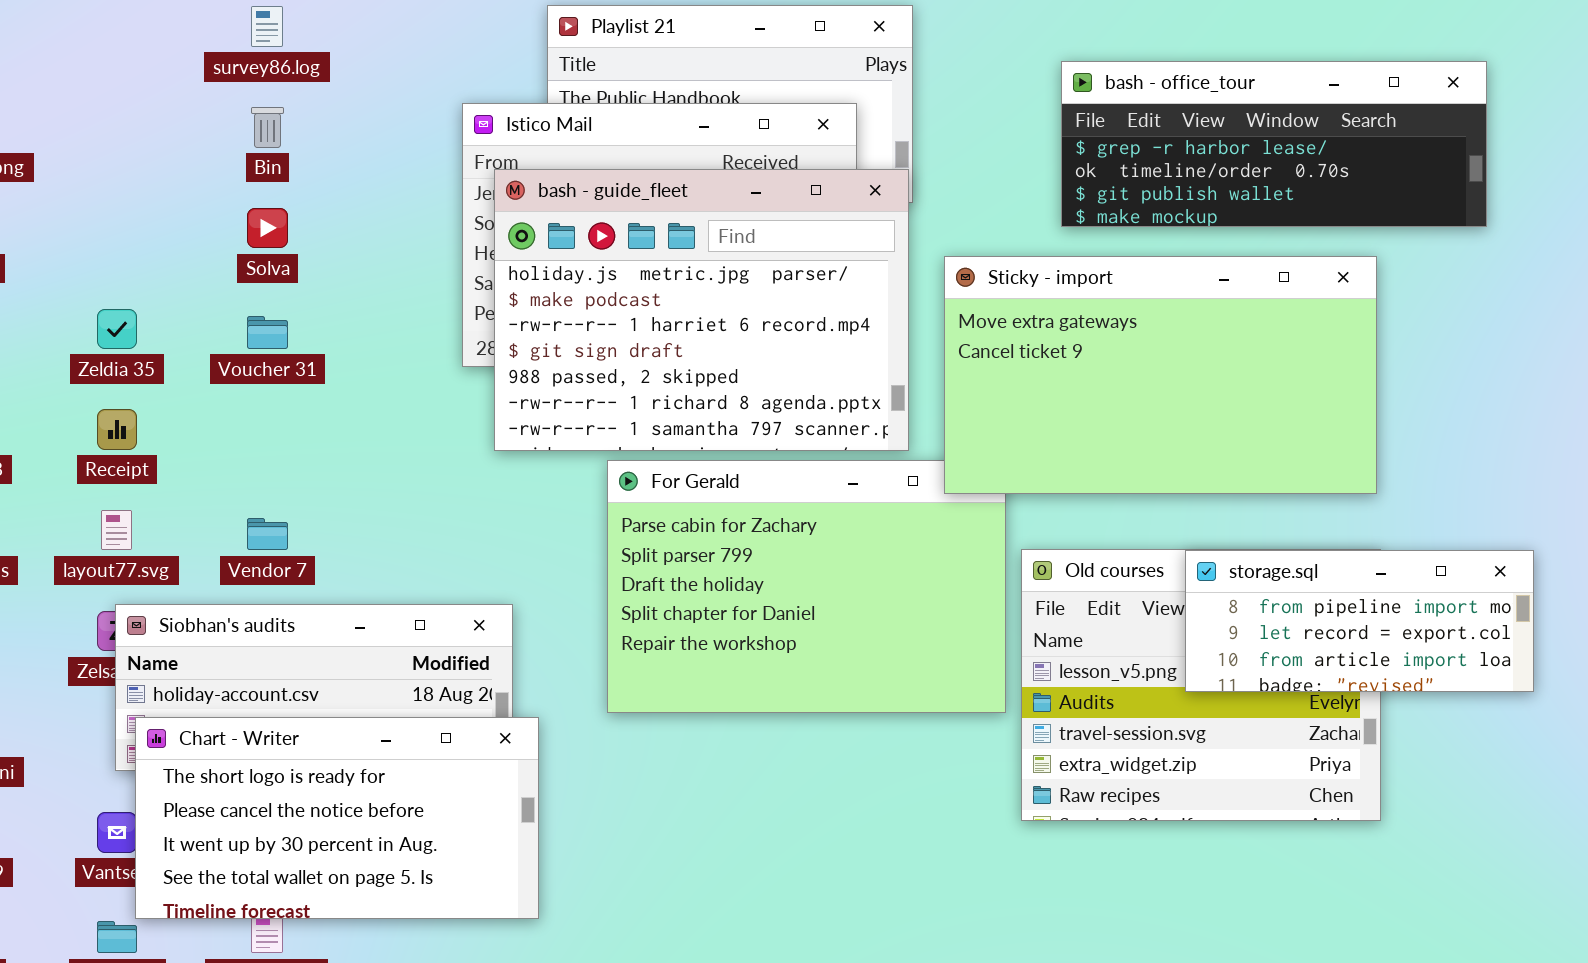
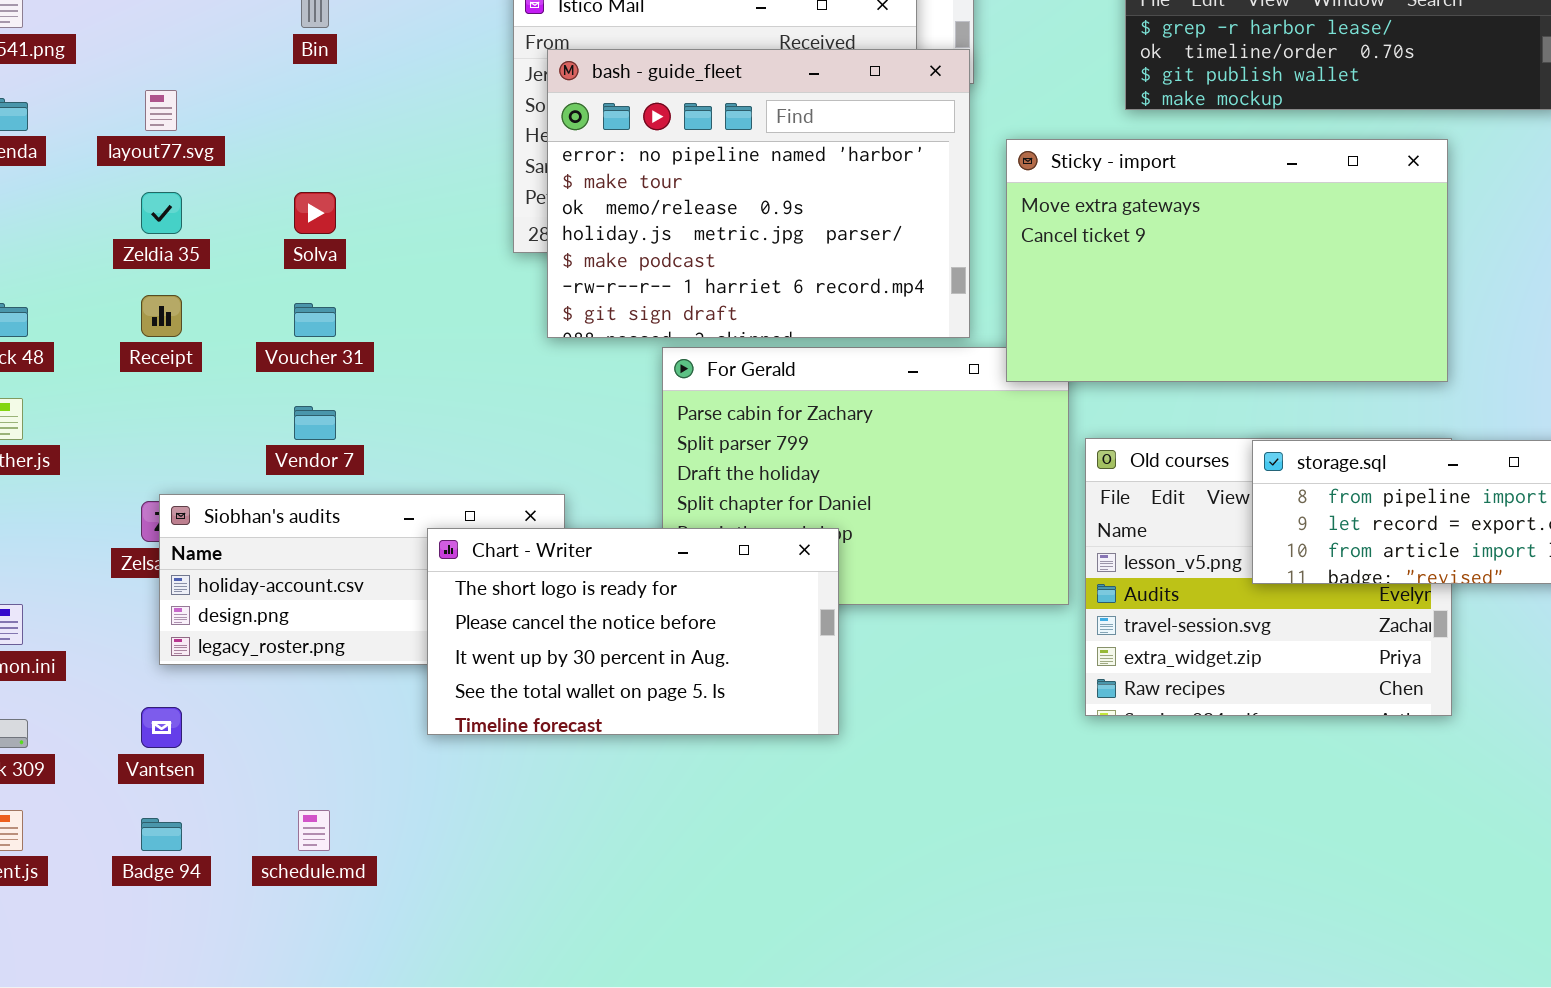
bash - guide_fleet: [494,169,909,451] -> [547,49,970,338], scrolled up 3 rows
Solva: [247,208,288,248] -> [294,192,336,234], moved
Voucher 31: [247,316,288,349] -> [294,303,336,337], moved
layout77.svg: [101,510,132,550] -> [145,90,177,131], moved
Chart - Writer: [135,717,539,919] -> [427,528,839,735], moved

